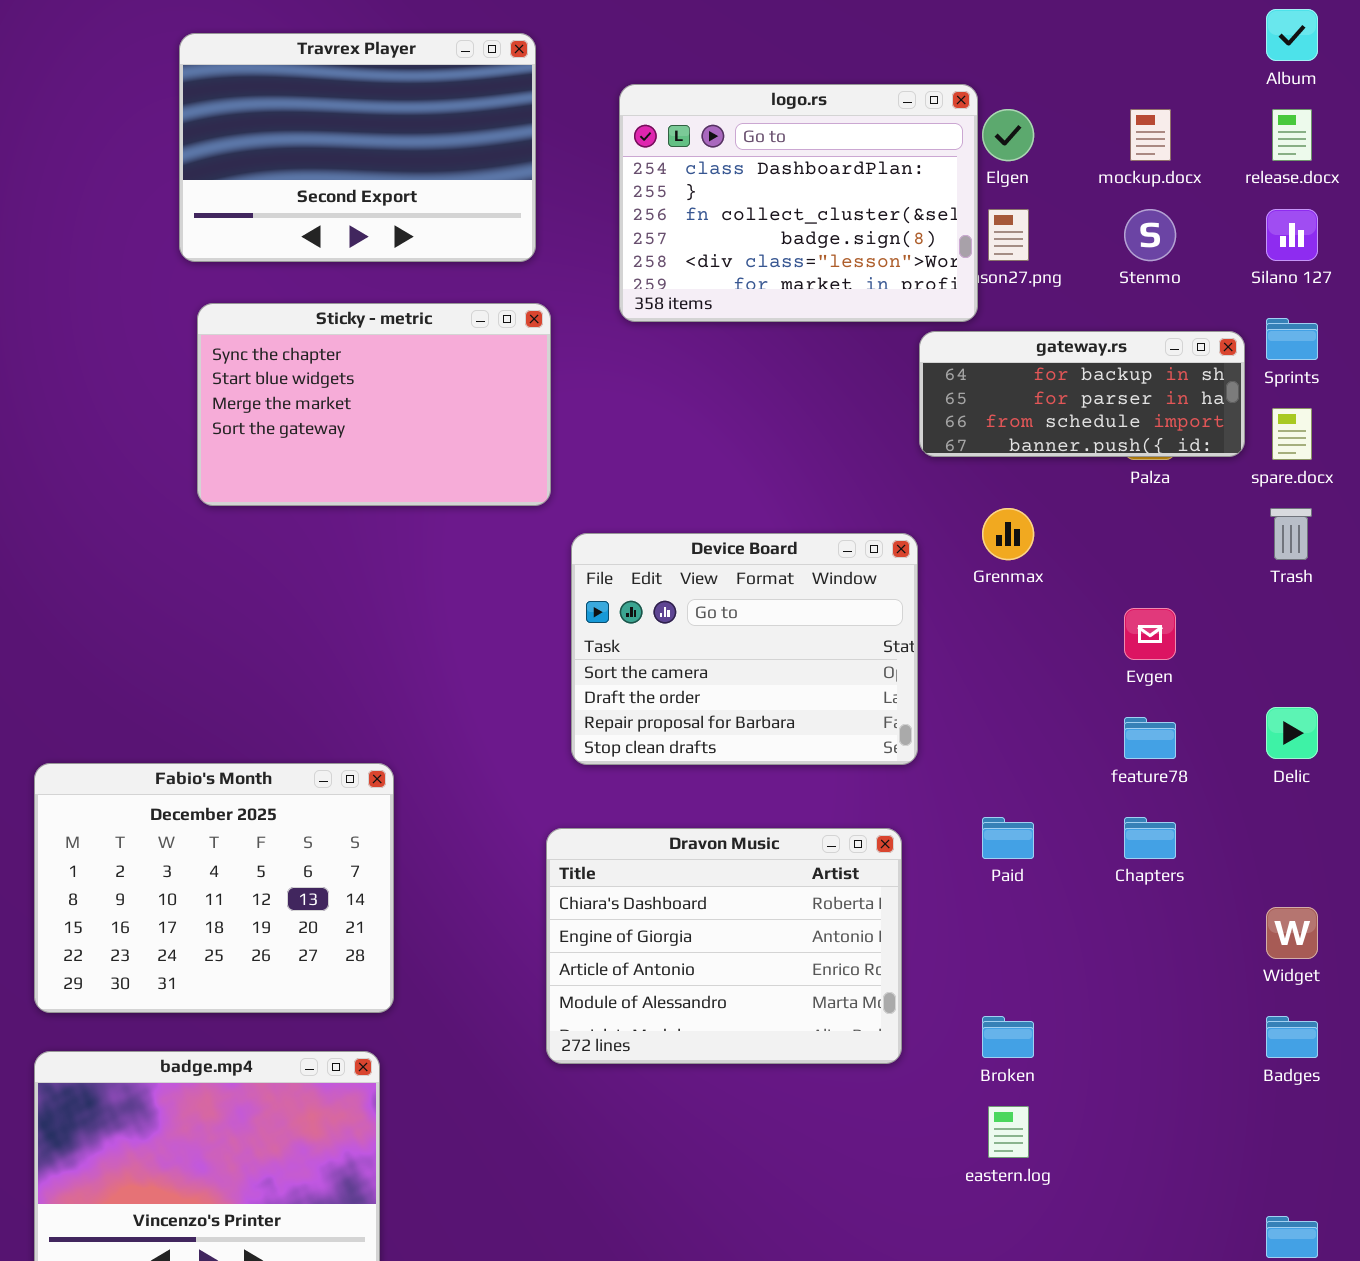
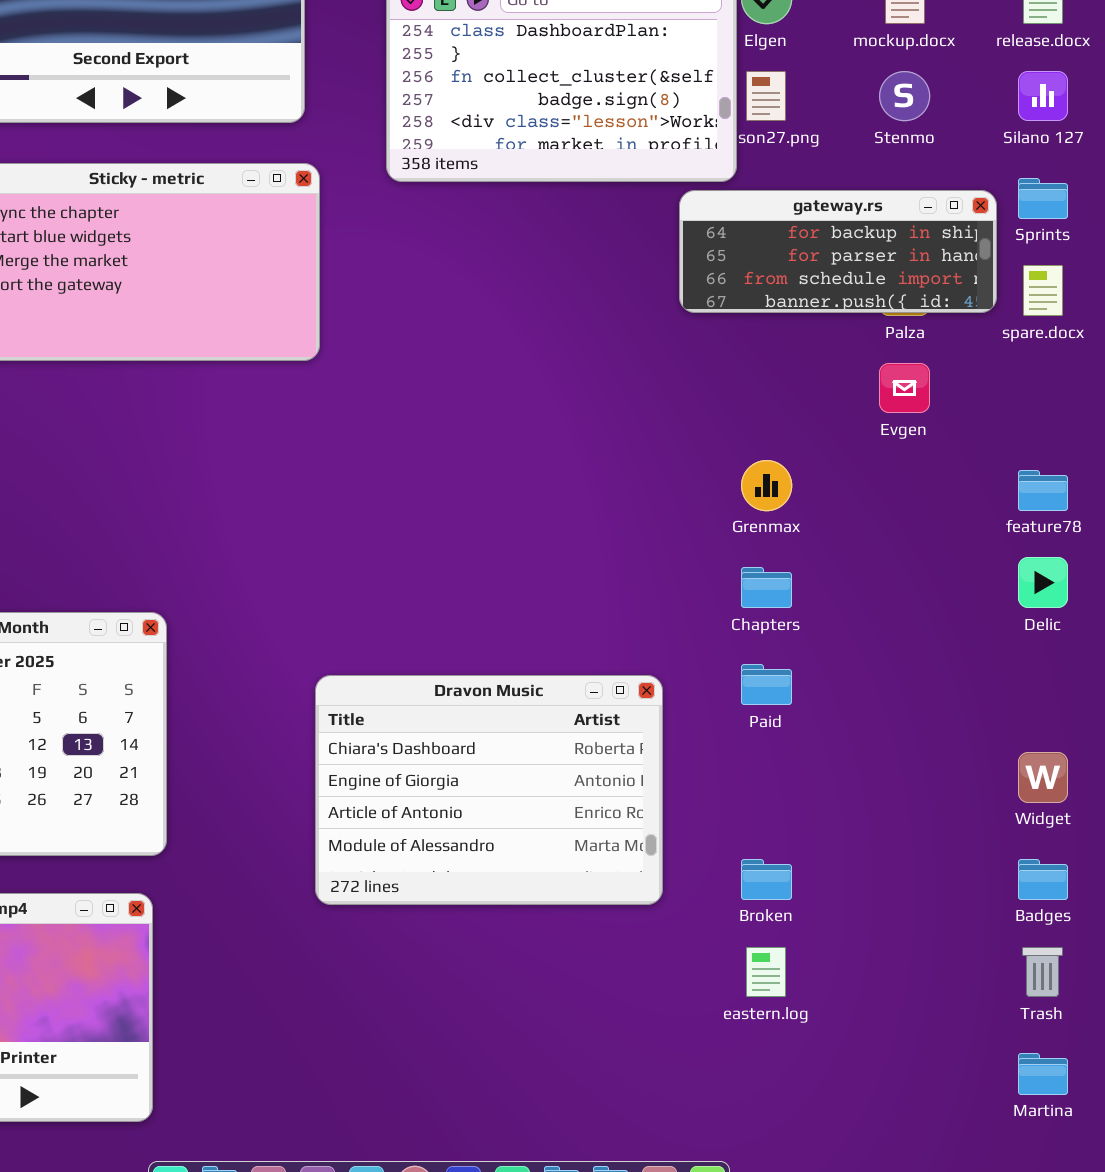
Grenmax: [982,508,1034,560] -> [741,460,792,511], moved
Trash: [1270,508,1312,560] -> [1022,947,1063,997], moved
Device Board: [571,533,918,765] -> none, closed
Evgen: [1124,608,1176,660] -> [879,363,930,413], moved
feature78: [1124,717,1176,759] -> [1018,470,1068,511], moved
Chapters: [1124,817,1176,859] -> [741,567,792,608], moved

